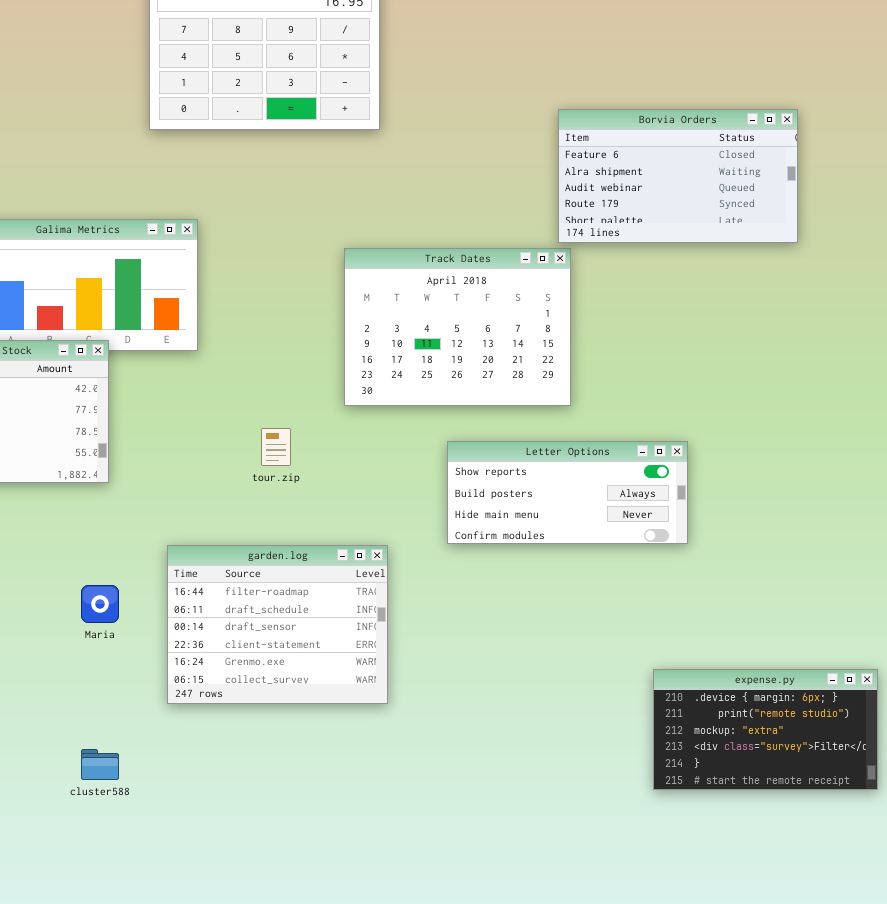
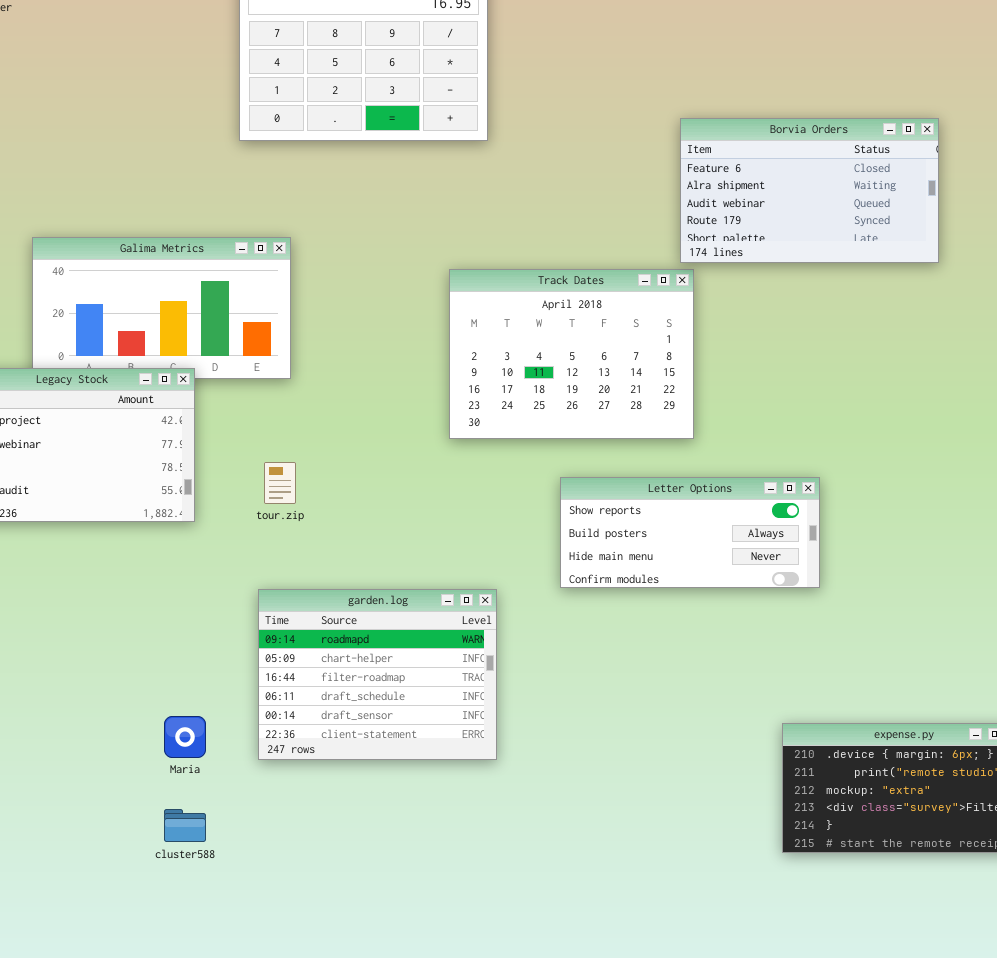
tour.zip: [261,428,291,466] -> [264,462,296,504], moved
garden.log: [167,545,388,704] -> [258,589,497,760], scrolled up 2 rows
Maria: [81,585,119,623] -> [164,716,206,758], moved

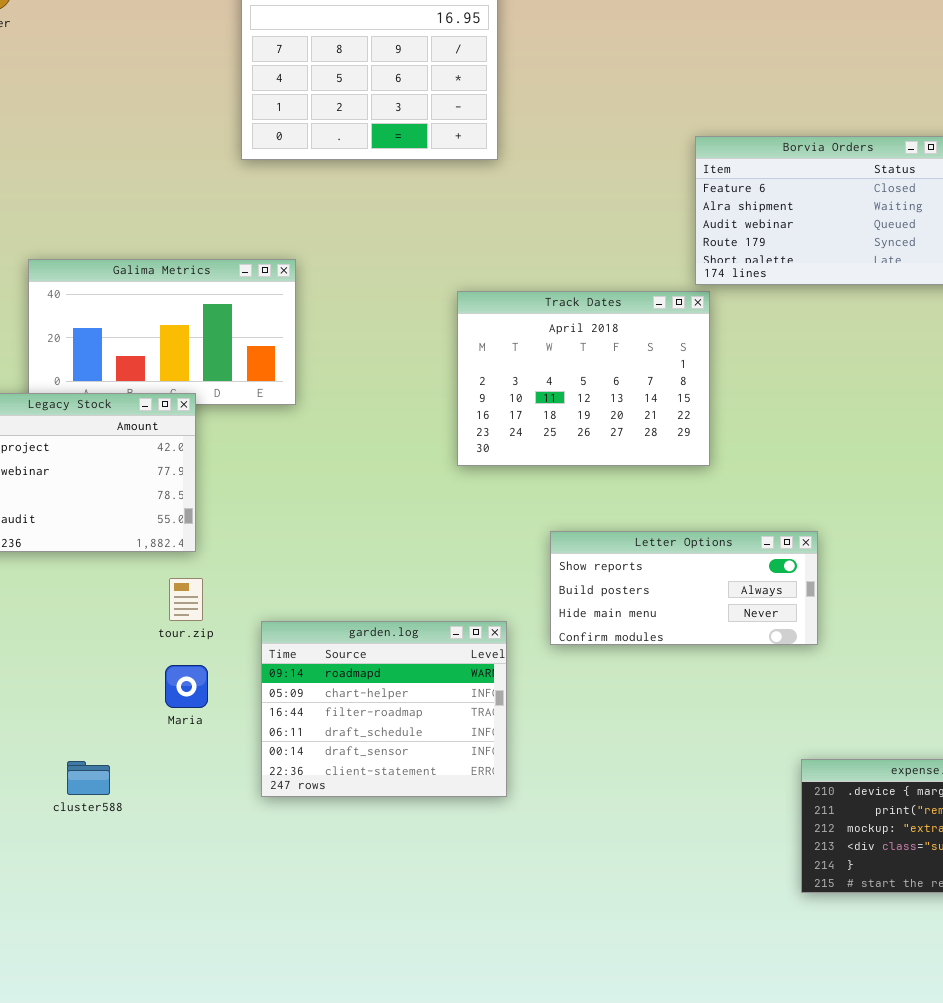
tour.zip: [264,462,296,504] -> [169,578,203,621], moved
Letter Options: [560,477,820,588] -> [550,531,818,645], moved
Maria: [164,716,206,758] -> [165,665,208,708], moved
cluster588: [164,809,206,842] -> [67,761,110,795], moved

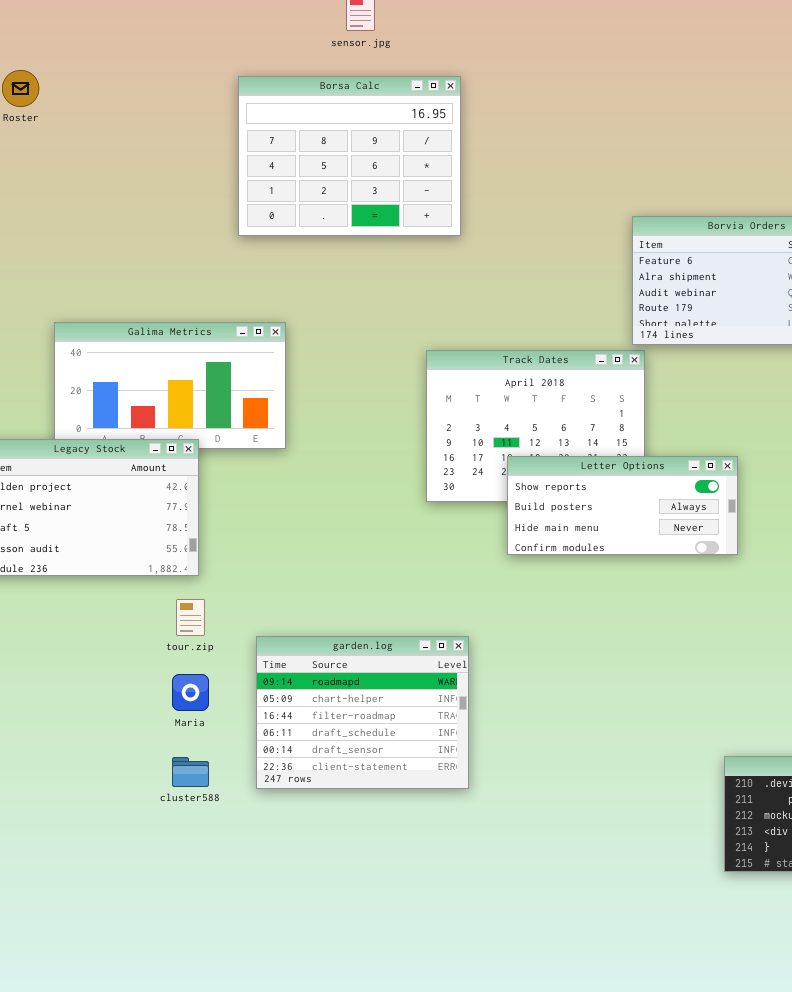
Letter Options: [550,531,818,645] -> [507,456,738,555], moved
cluster588: [67,761,110,795] -> [172,757,209,787], moved

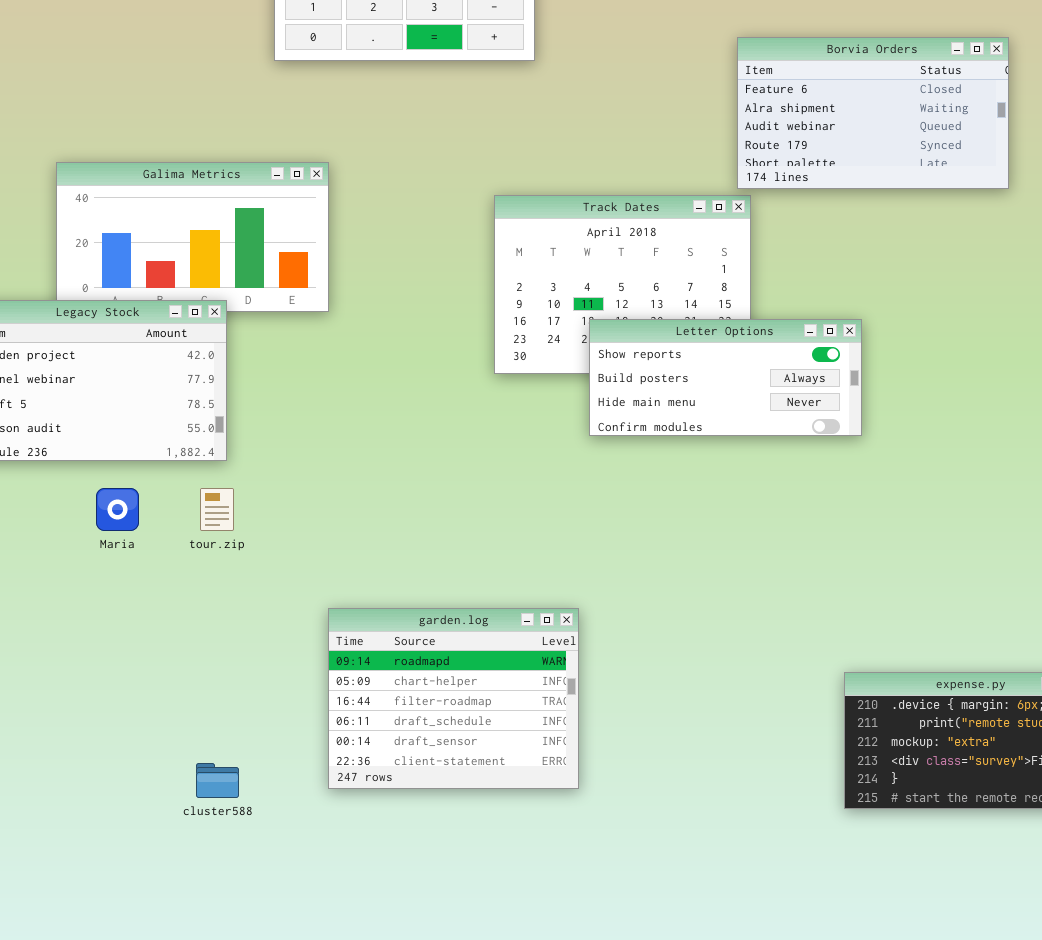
garden.log: [256,636,469,789] -> [328,608,579,789], moved
Maria: [172,674,209,711] -> [96,488,139,531], moved
cluster588: [172,757,209,787] -> [196,763,239,798], moved

